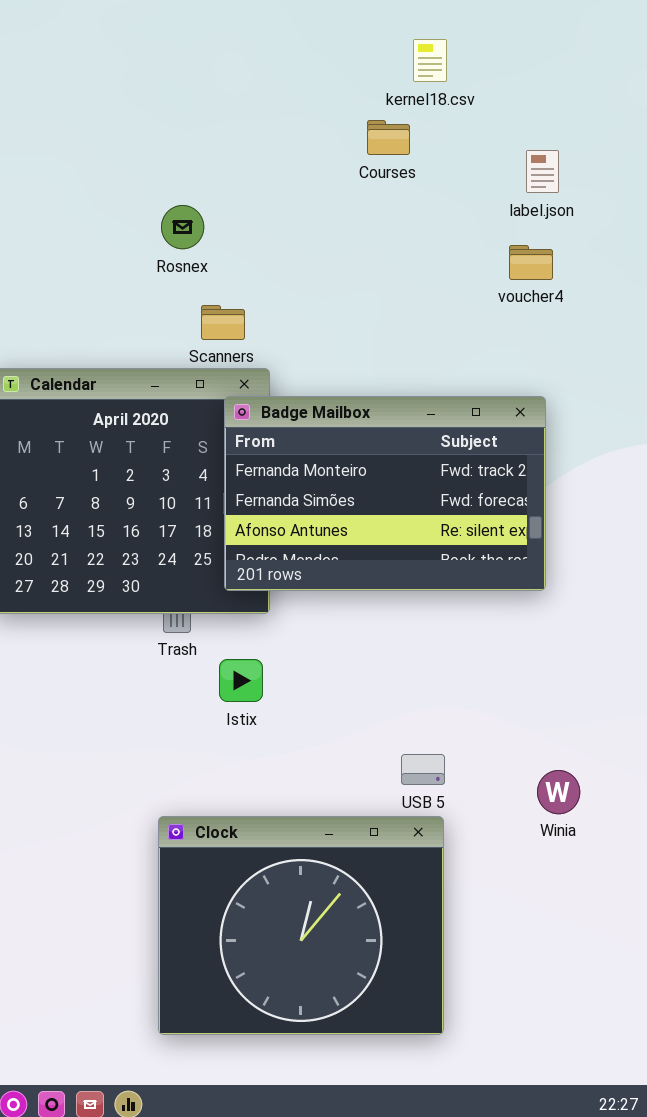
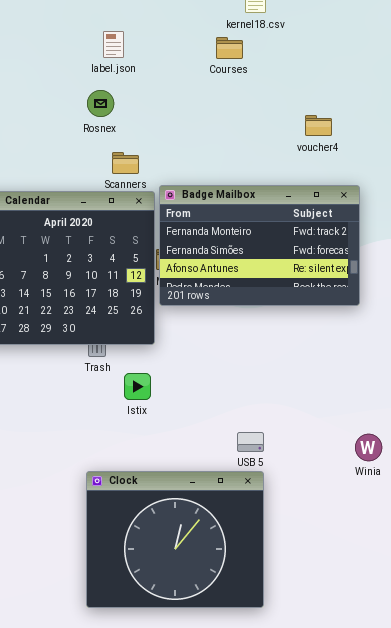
label.json: [526,150,559,193] -> [103,31,124,58], moved
Badge Mailbox: [224,396,546,591] -> [159,185,360,306], moved
Winia: [537,770,580,814] -> [355,434,382,461], moved

